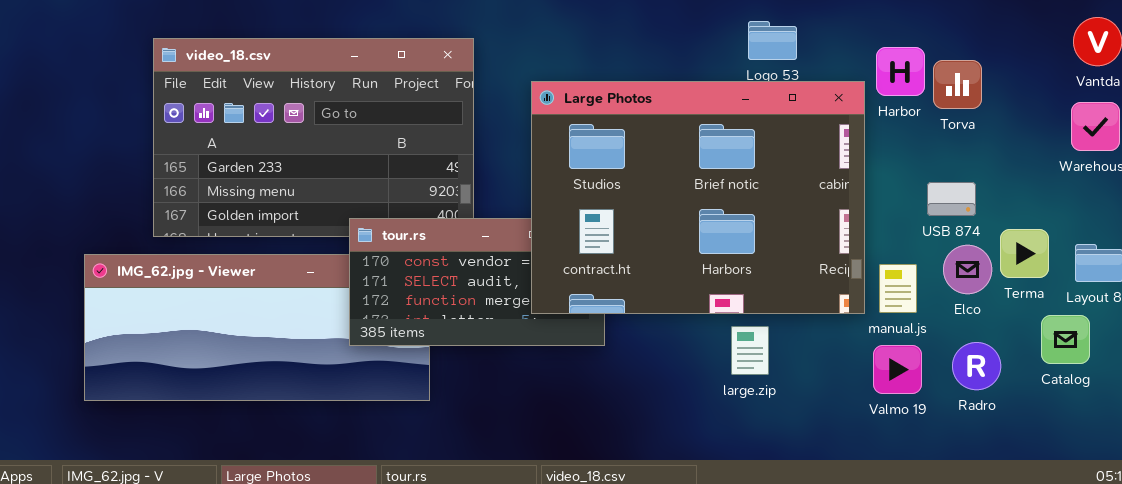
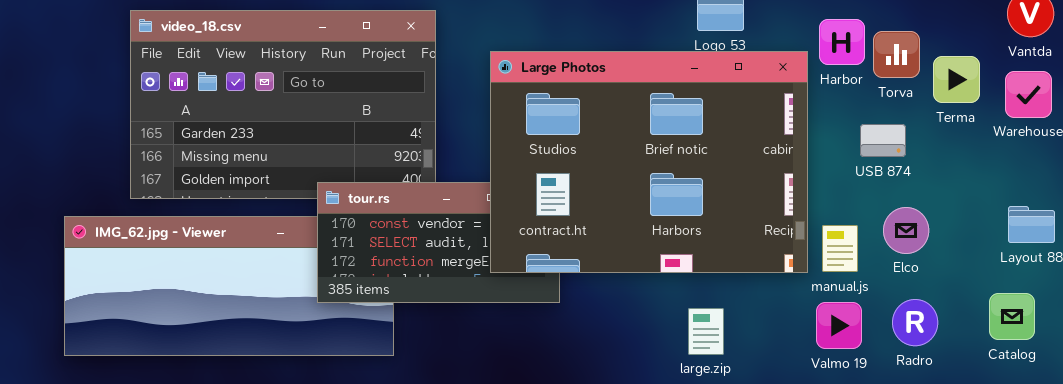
USB 874: [927,182,976,216] -> [860,124,906,157], moved
Terma: [1000,229,1049,278] -> [933,56,980,103], moved
Catalog: [1041,315,1090,364] -> [989,293,1035,340], moved
large.zip: [731,326,769,375] -> [688,308,724,355], moved

